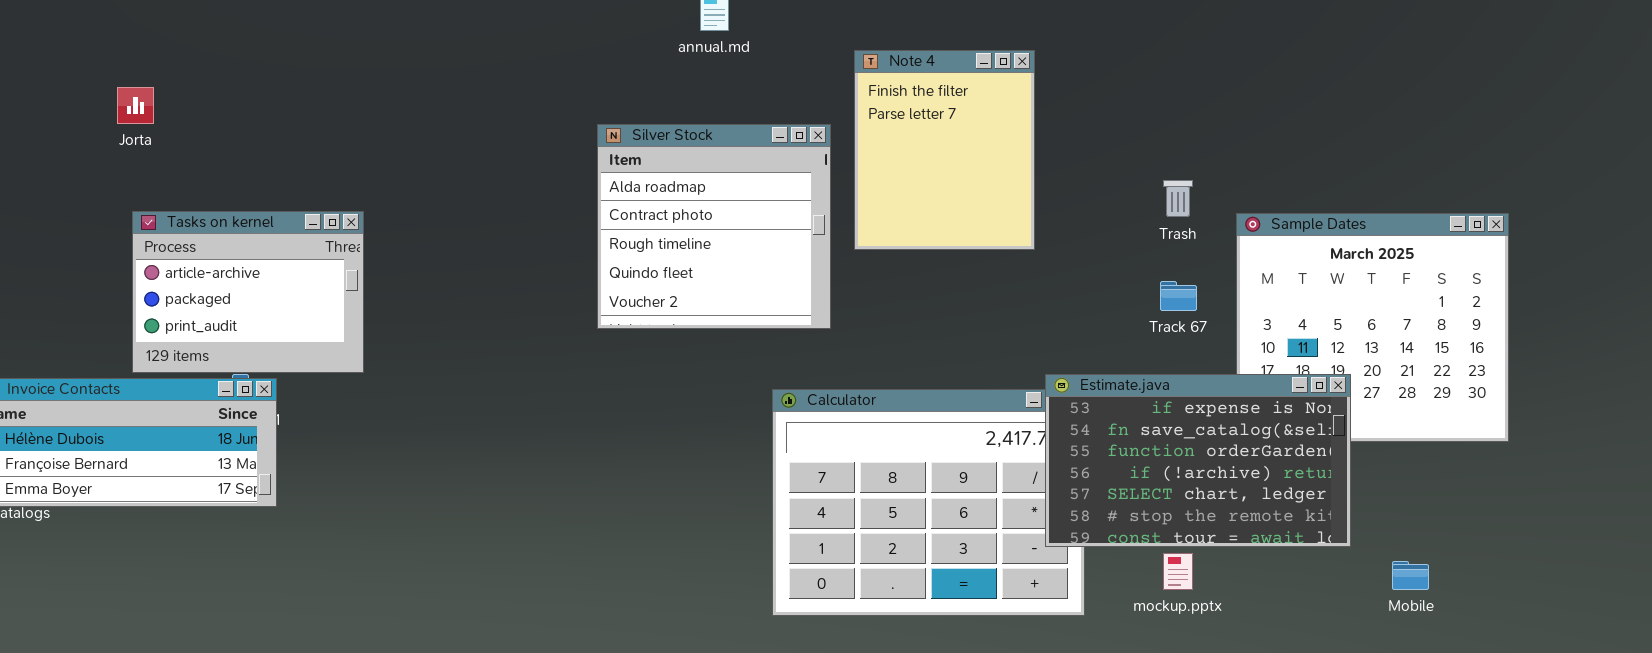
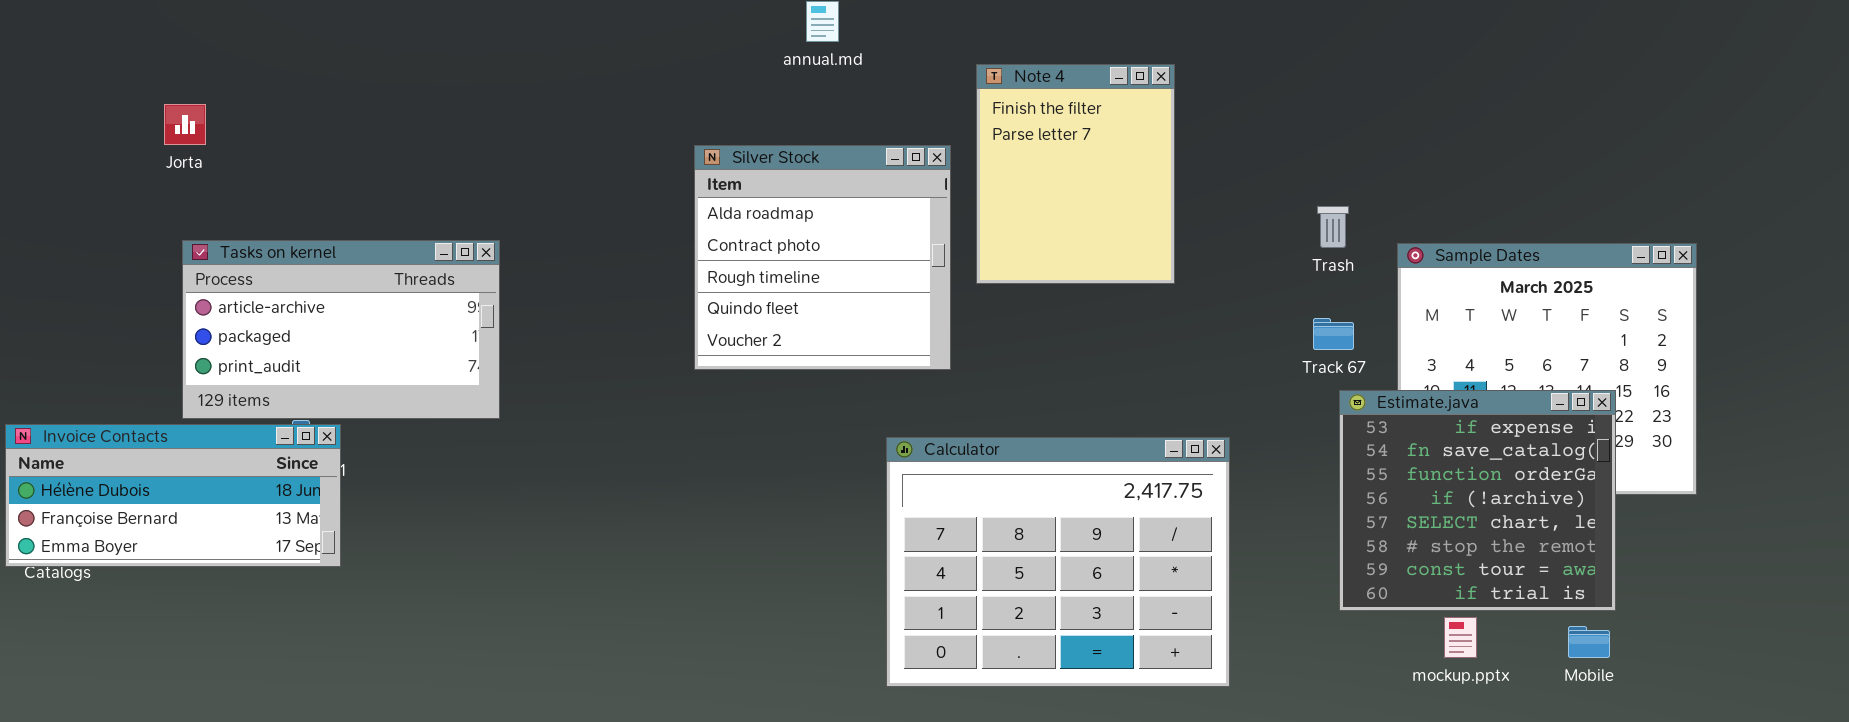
Tasks on kernel: [132,211,364,373] -> [182,240,500,419], resized
Estimate.java: [1045,374,1351,547] -> [1339,390,1616,611], moved, resized
mockup.pptx: [1163,553,1193,590] -> [1444,617,1477,658], moved

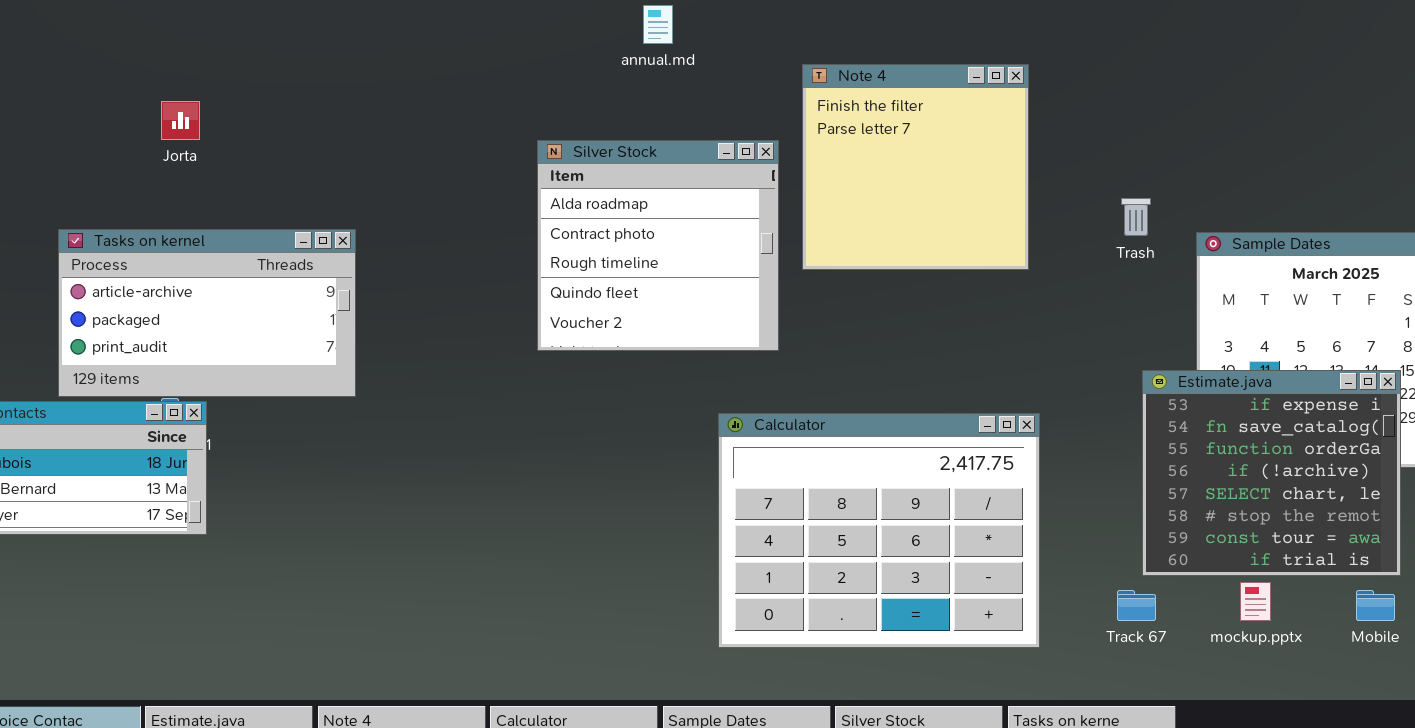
Note 4: [976,64,1175,284] -> [802,64,1029,270], resized
Jorta: [164,104,206,145] -> [161,101,200,140], moved
Track 67: [1313,318,1354,350] -> [1117,590,1156,621], moved

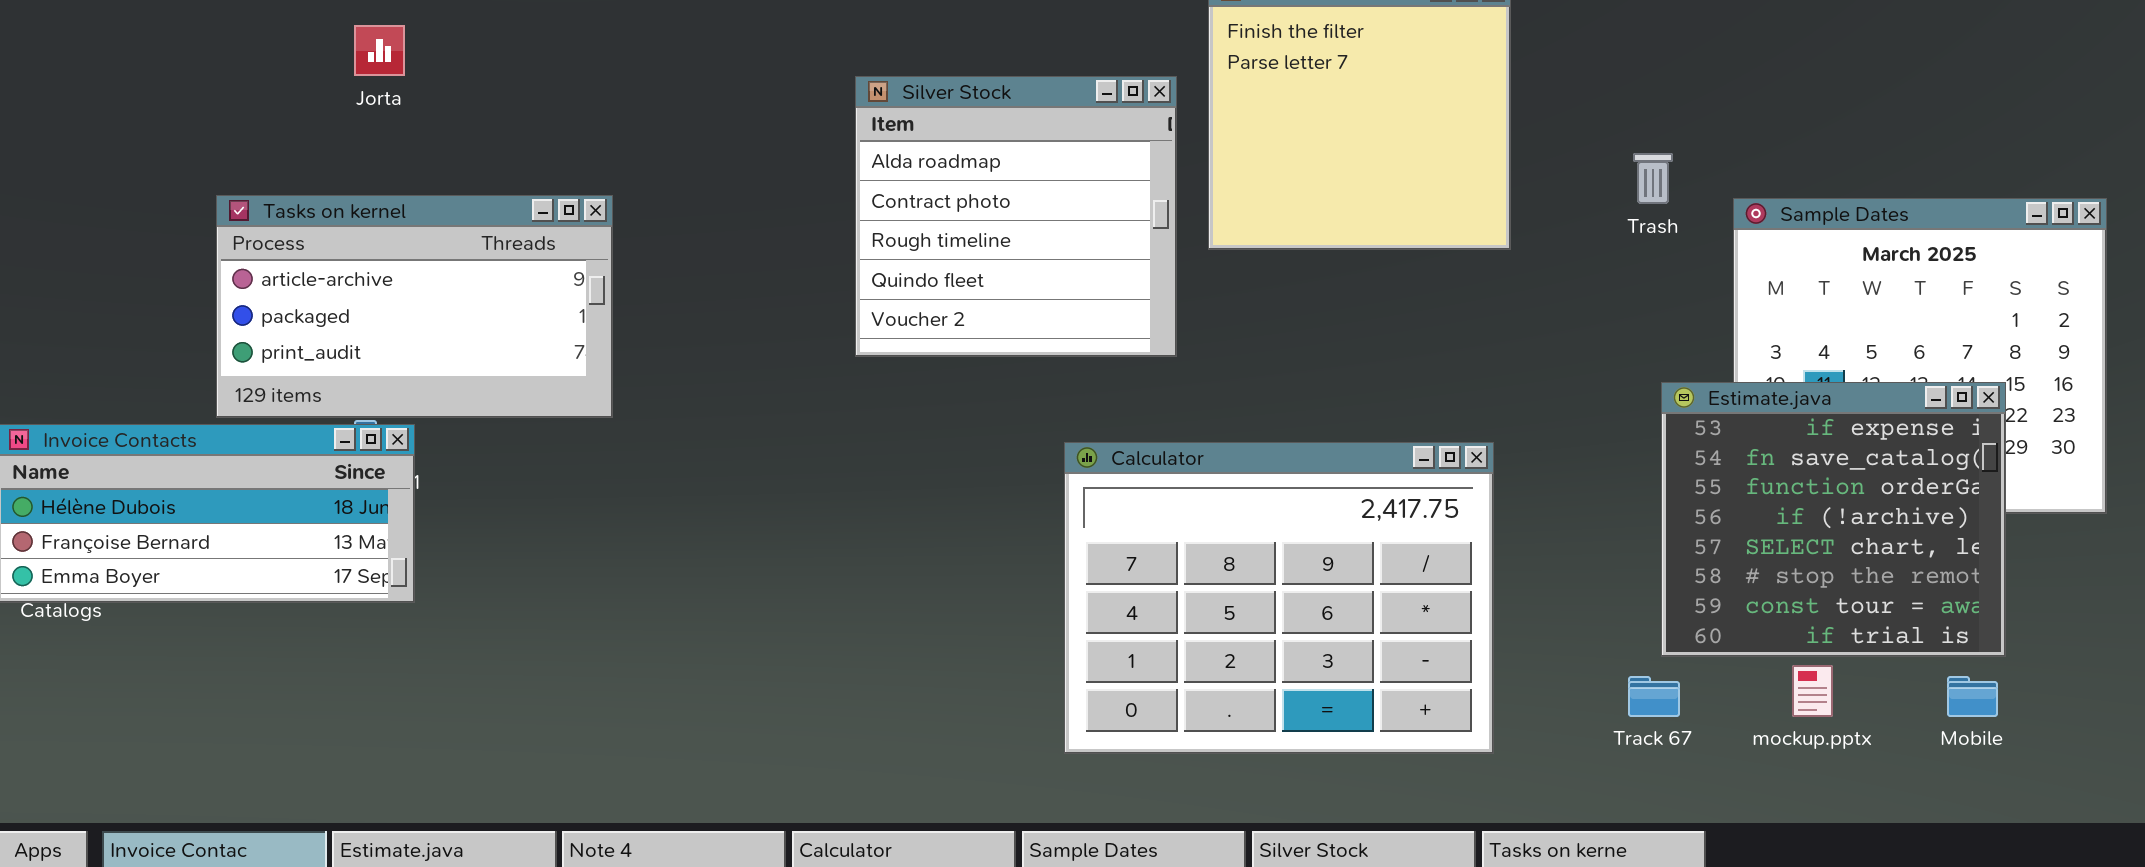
Calculator: [718,413,1040,648] -> [1064,442,1494,754], moved

